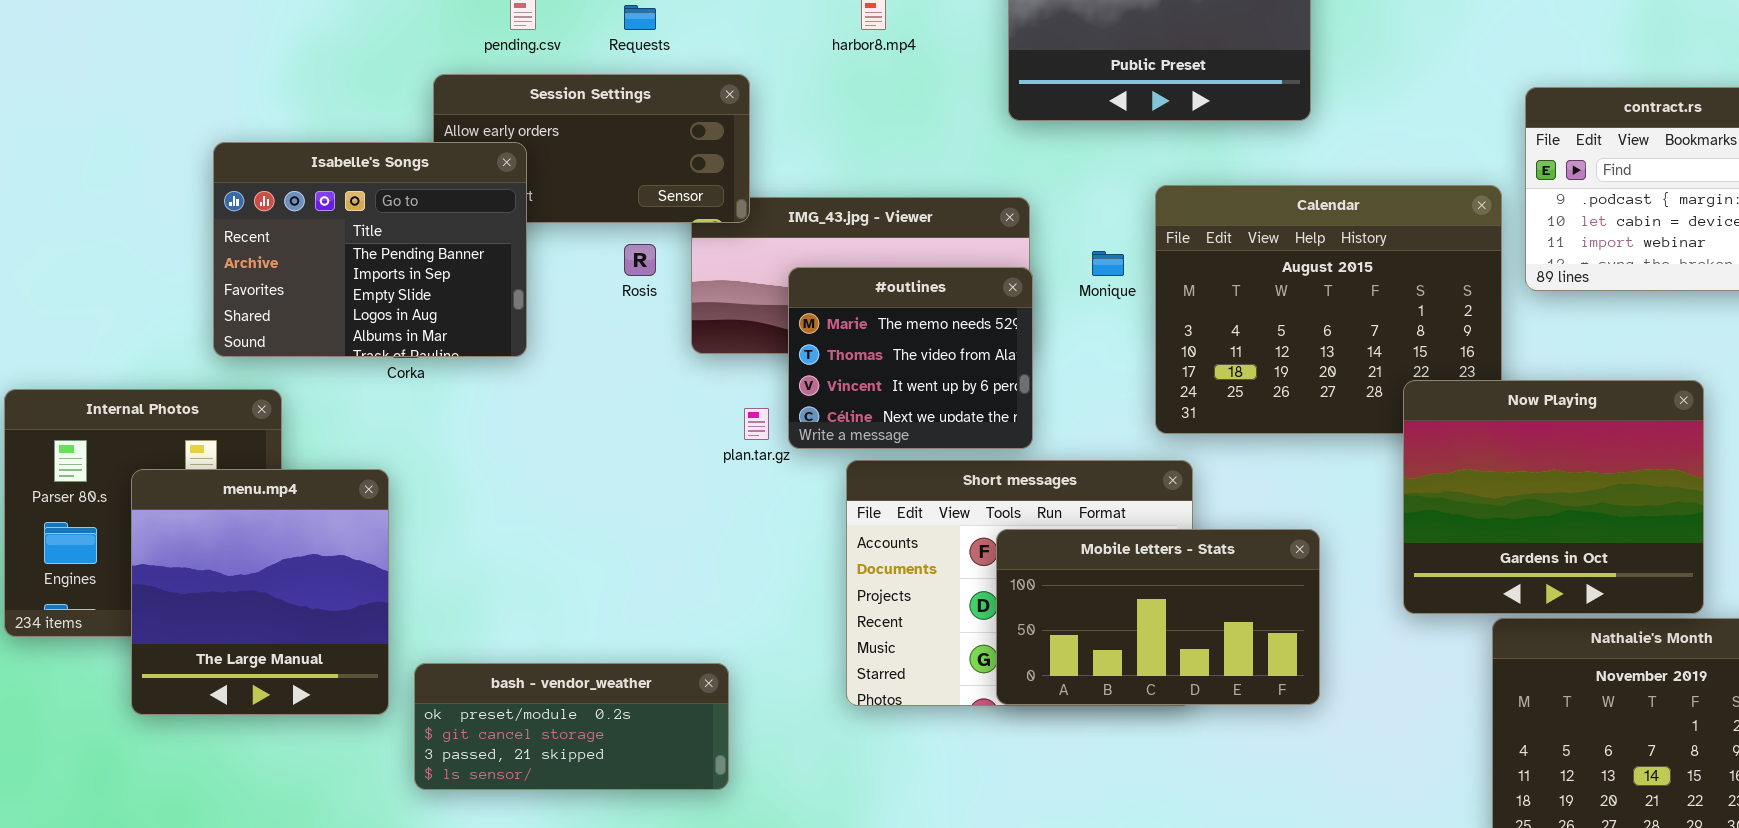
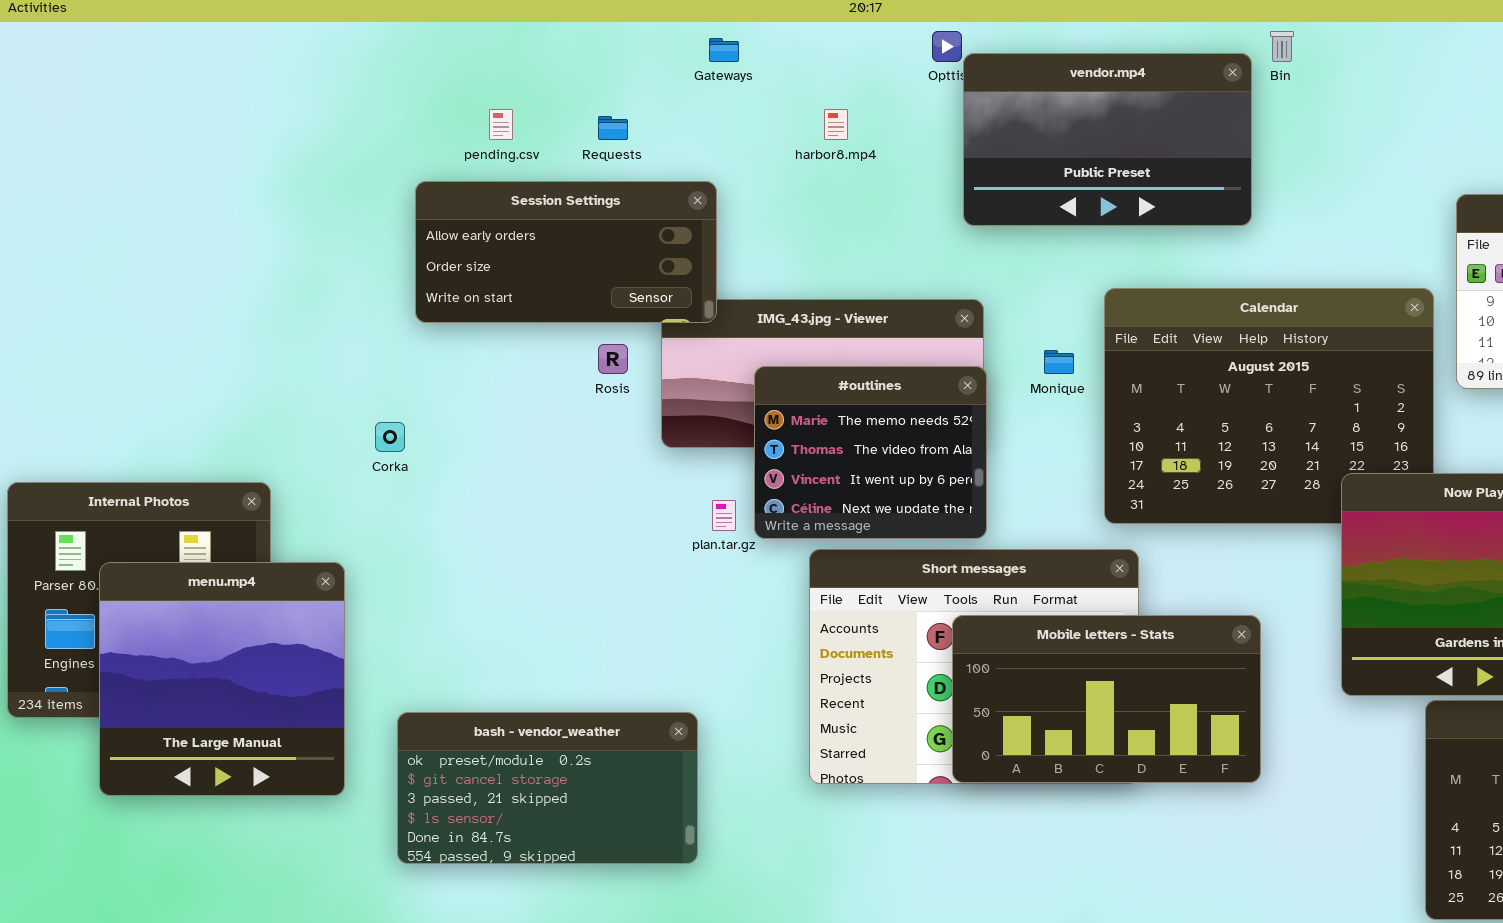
Isabelle's Songs: [213,142,527,357] -> none, closed
menu.mp4: [131,469,389,715] -> [99,562,345,796], moved
bash - vendor_weather: [414,663,729,790] -> [397,712,698,864], resized

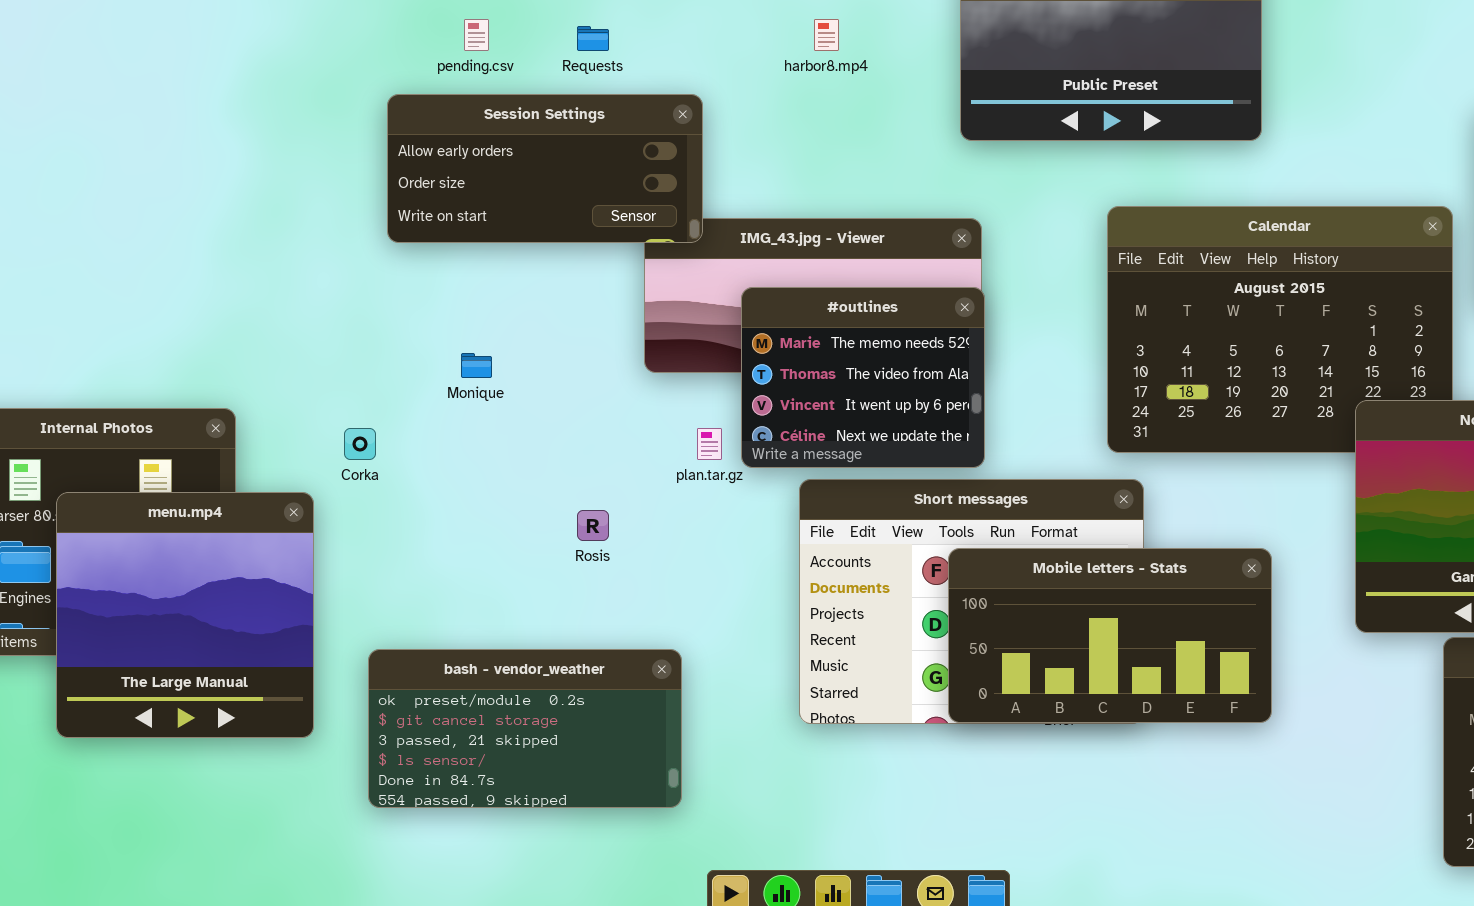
Rosis: [598,344,628,374] -> [577,510,609,541], moved
Monique: [1044,350,1074,374] -> [461,353,492,378], moved
Corka: [375,422,405,452] -> [344,428,376,460], moved

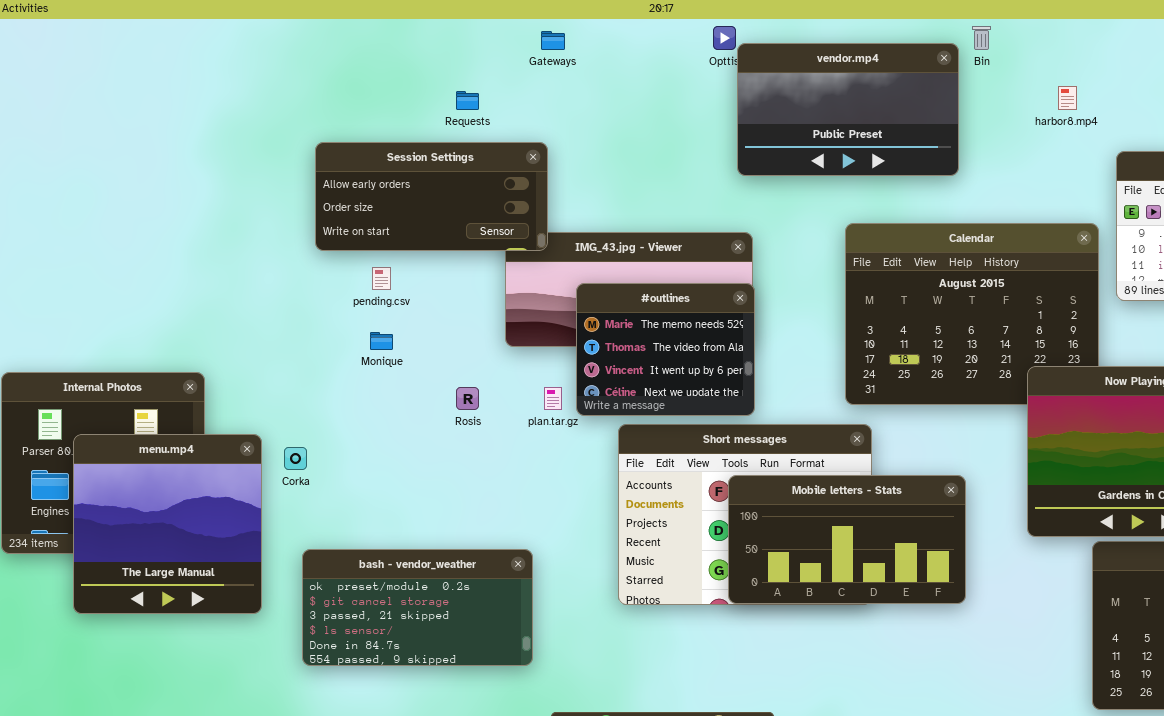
pending.csv: [464,19,489,51] -> [372,267,391,290], moved
harbor8.mp4: [814,19,839,51] -> [1058,86,1077,110], moved
Corka: [344,428,376,460] -> [284,447,307,470], moved
Rosis: [577,510,609,541] -> [456,387,479,410], moved

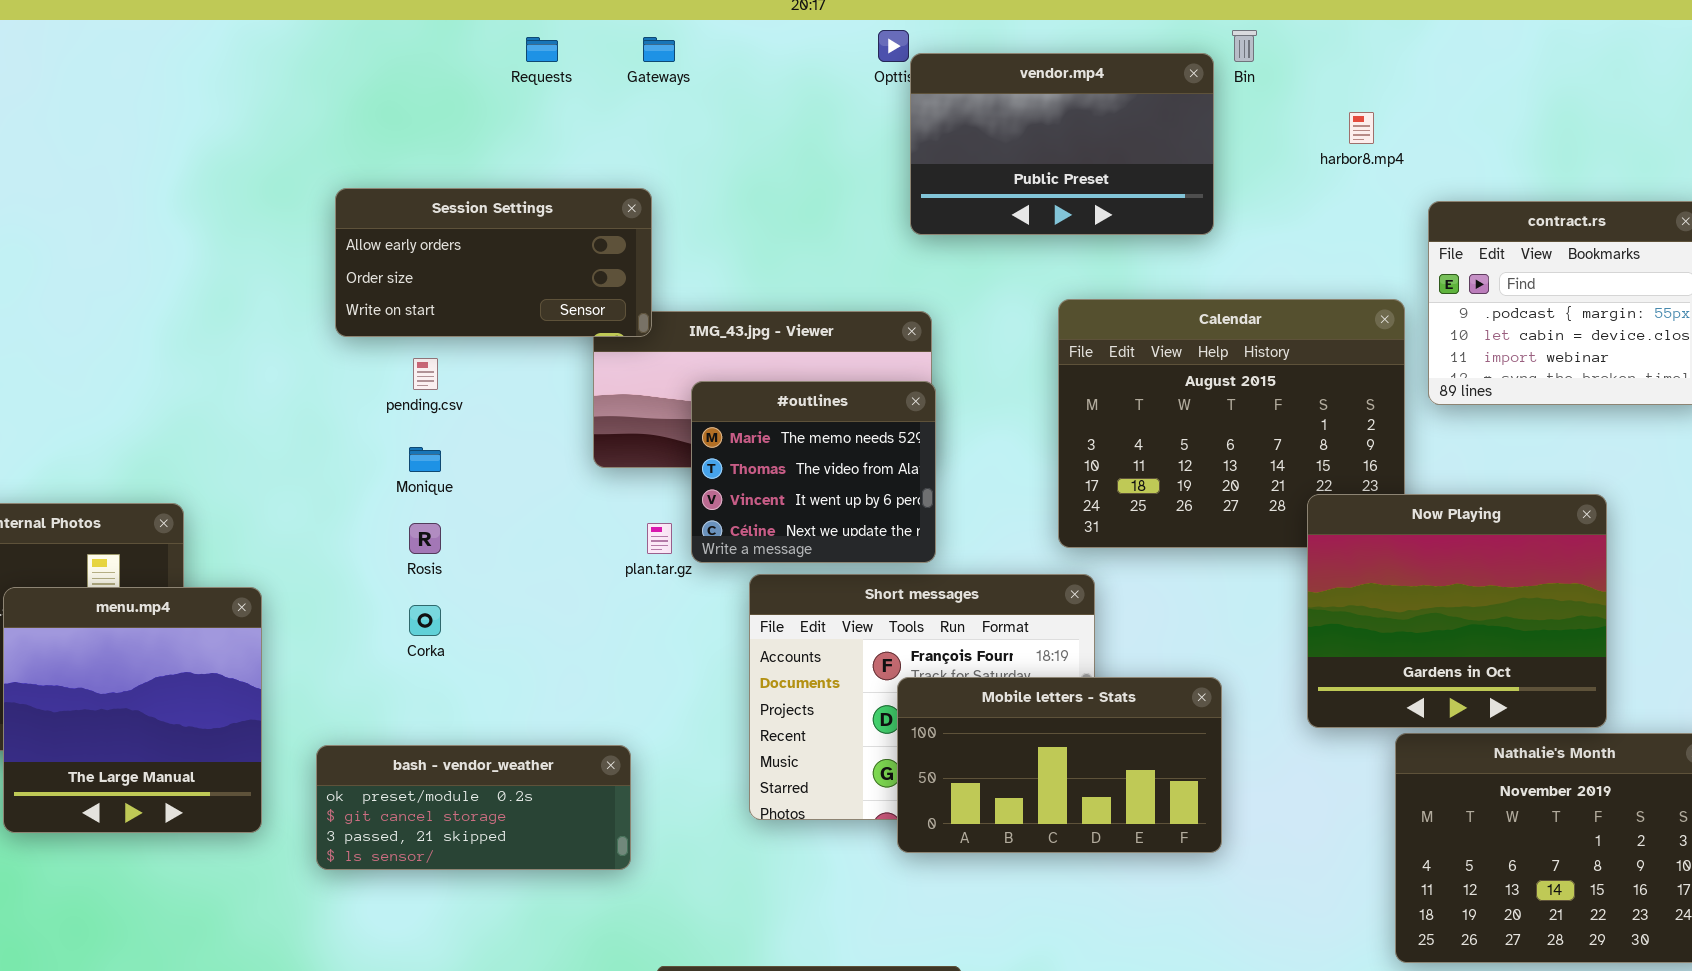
Requests: [456,91,479,110] -> [526,37,558,62], moved
Rosis: [456,387,479,410] -> [409,523,441,554], moved
Corka: [284,447,307,470] -> [409,605,441,636], moved
Mobile letters - Stats: [728,475,966,604] -> [897,677,1222,853], moved
bash - vendor_weather: [302,549,533,666] -> [316,745,631,870], resized

